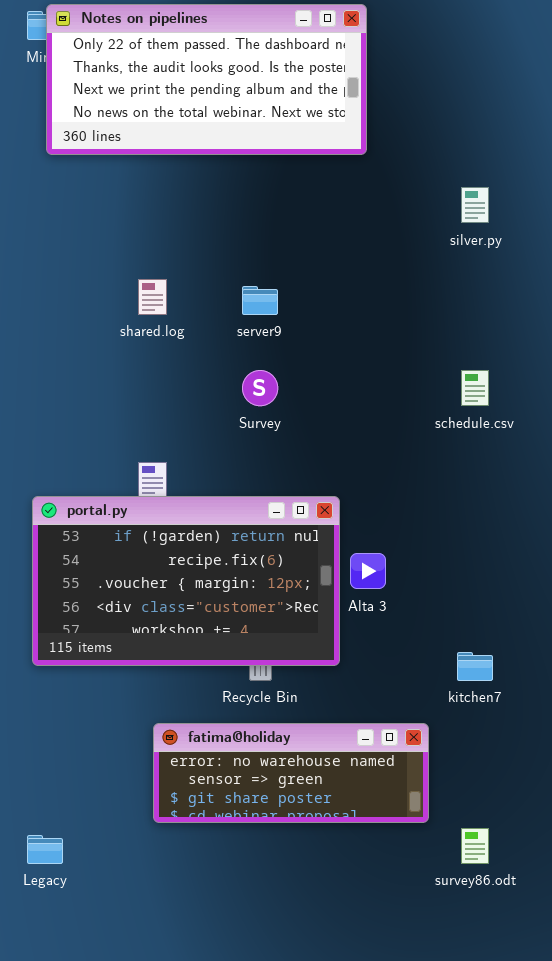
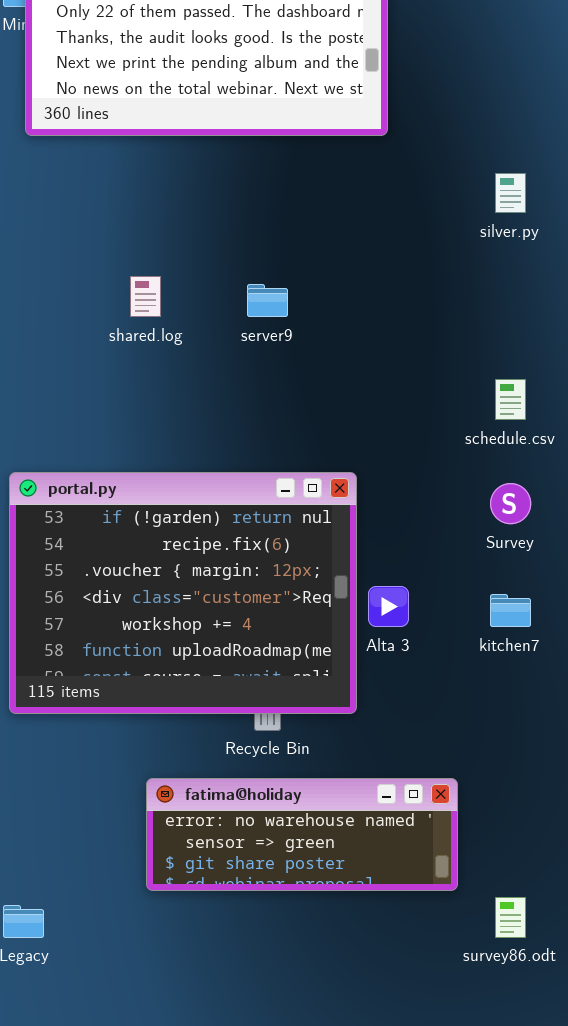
Survey: [242,370,278,406] -> [490,483,531,524], moved
portal.py: [32,496,340,666] -> [9,472,357,714], resized
kitchen7: [457,652,493,681] -> [490,594,531,627], moved

